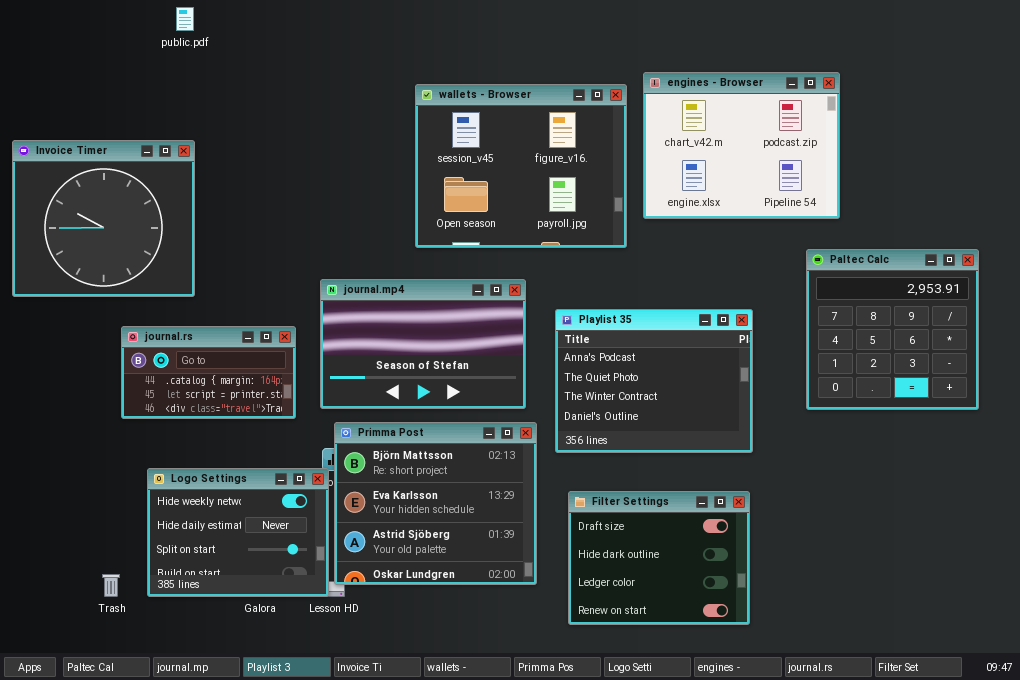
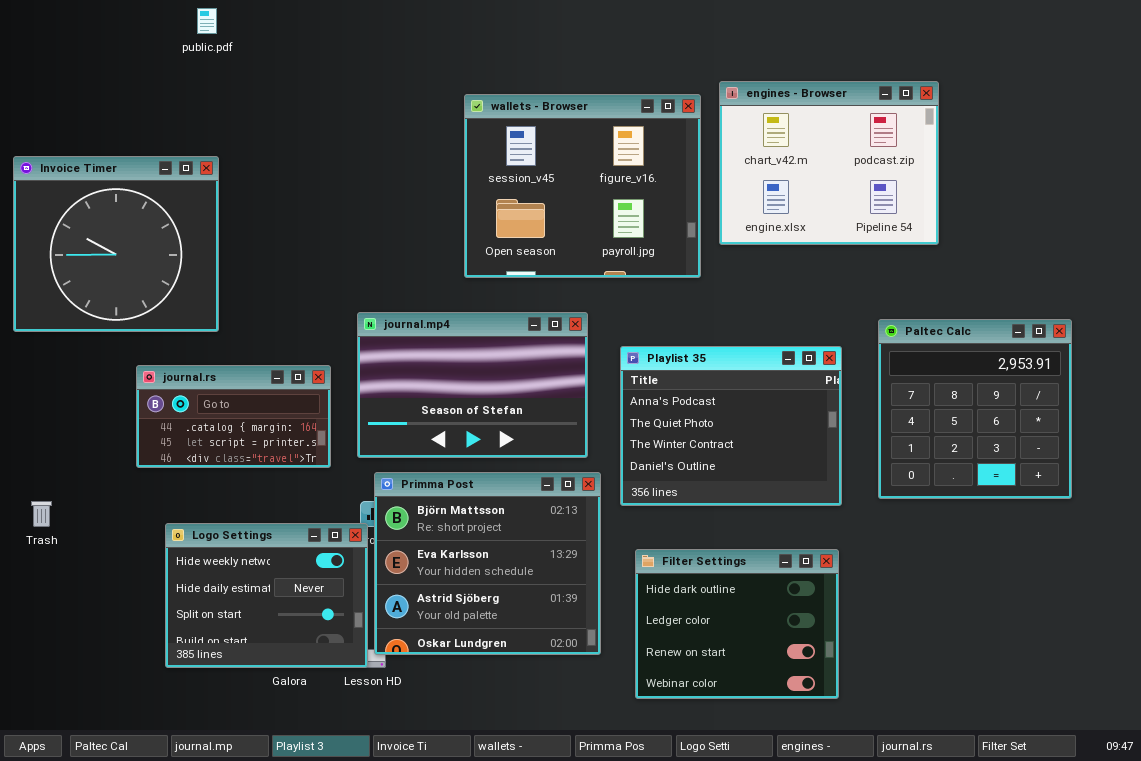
Paltec Calc: [806,249,979,410] -> [878,319,1072,499], moved
Filter Settings: [568,491,750,625] -> [635,549,839,699], scrolled down 1 row
Trash: [102,574,120,597] -> [31,501,52,527], moved

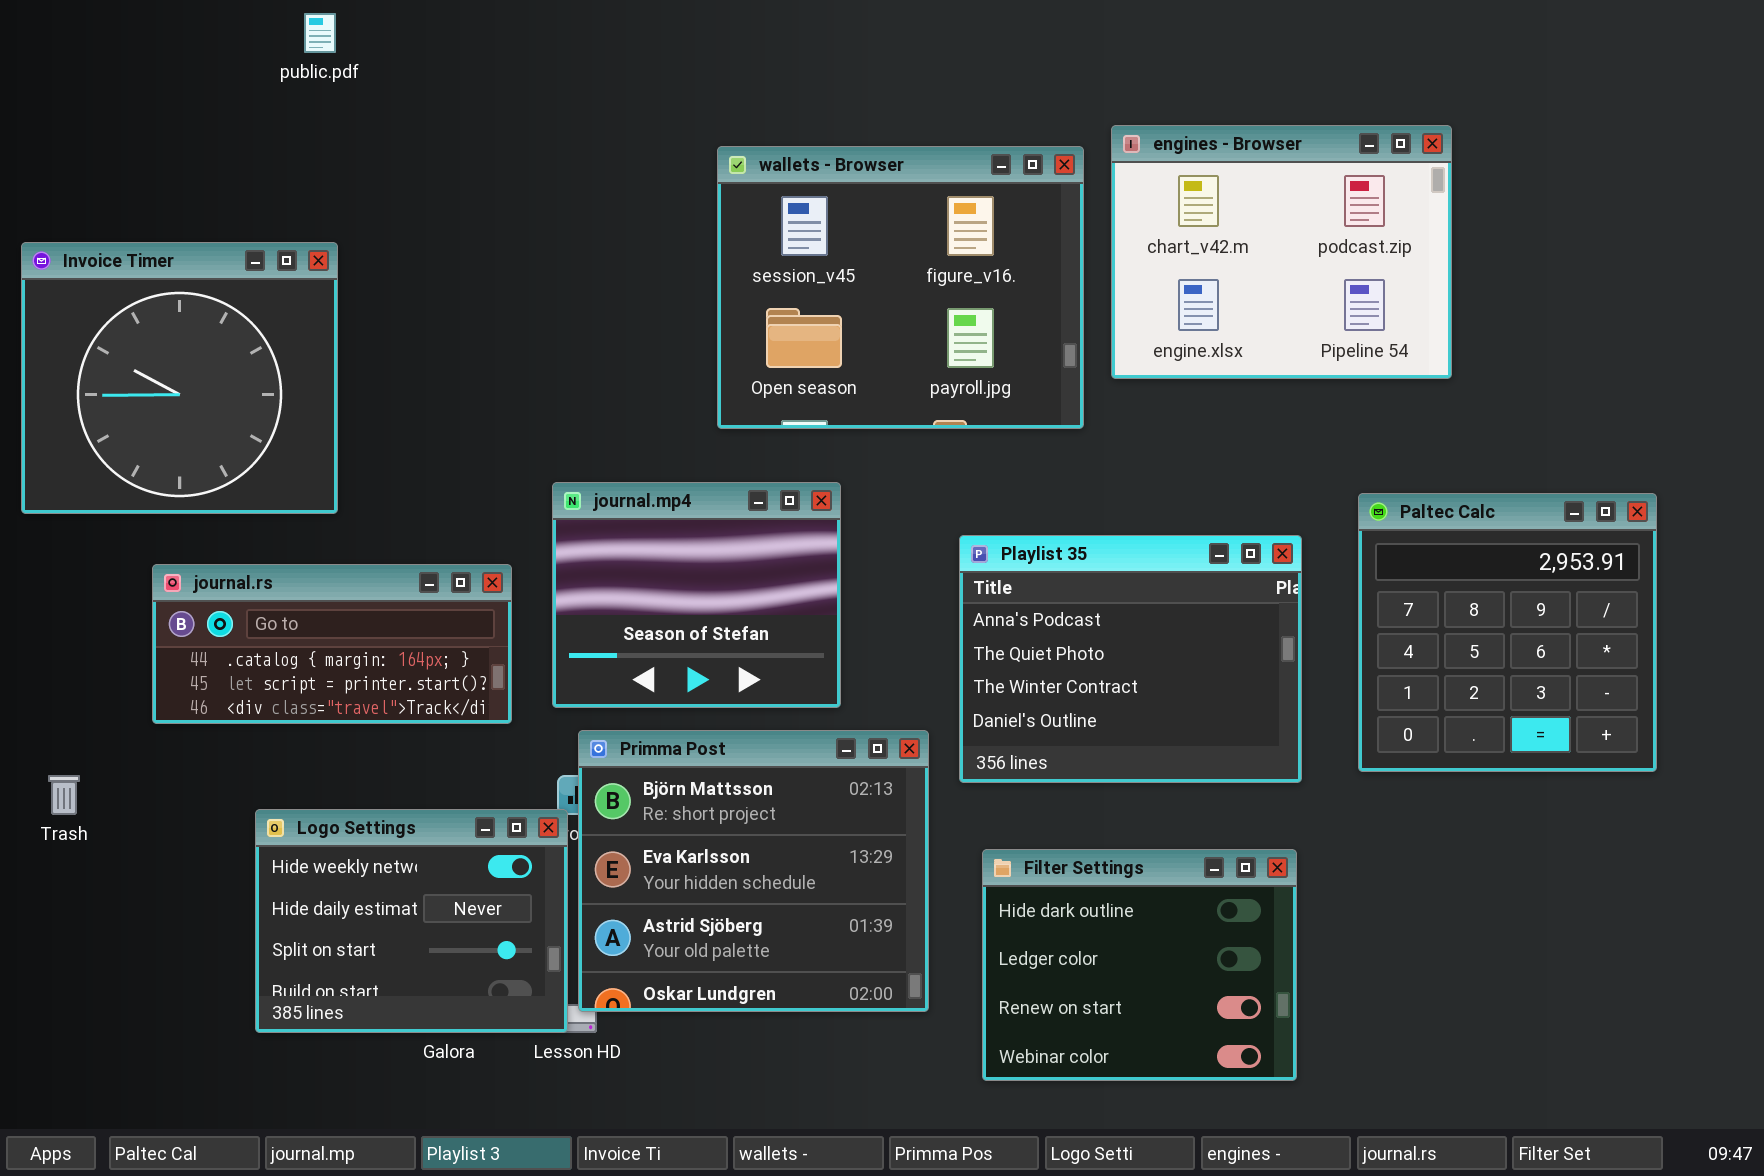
journal.mp4: [357,312,588,458] -> [552,482,841,708], resized
journal.rs: [136,365,331,468] -> [152,564,512,724], resized

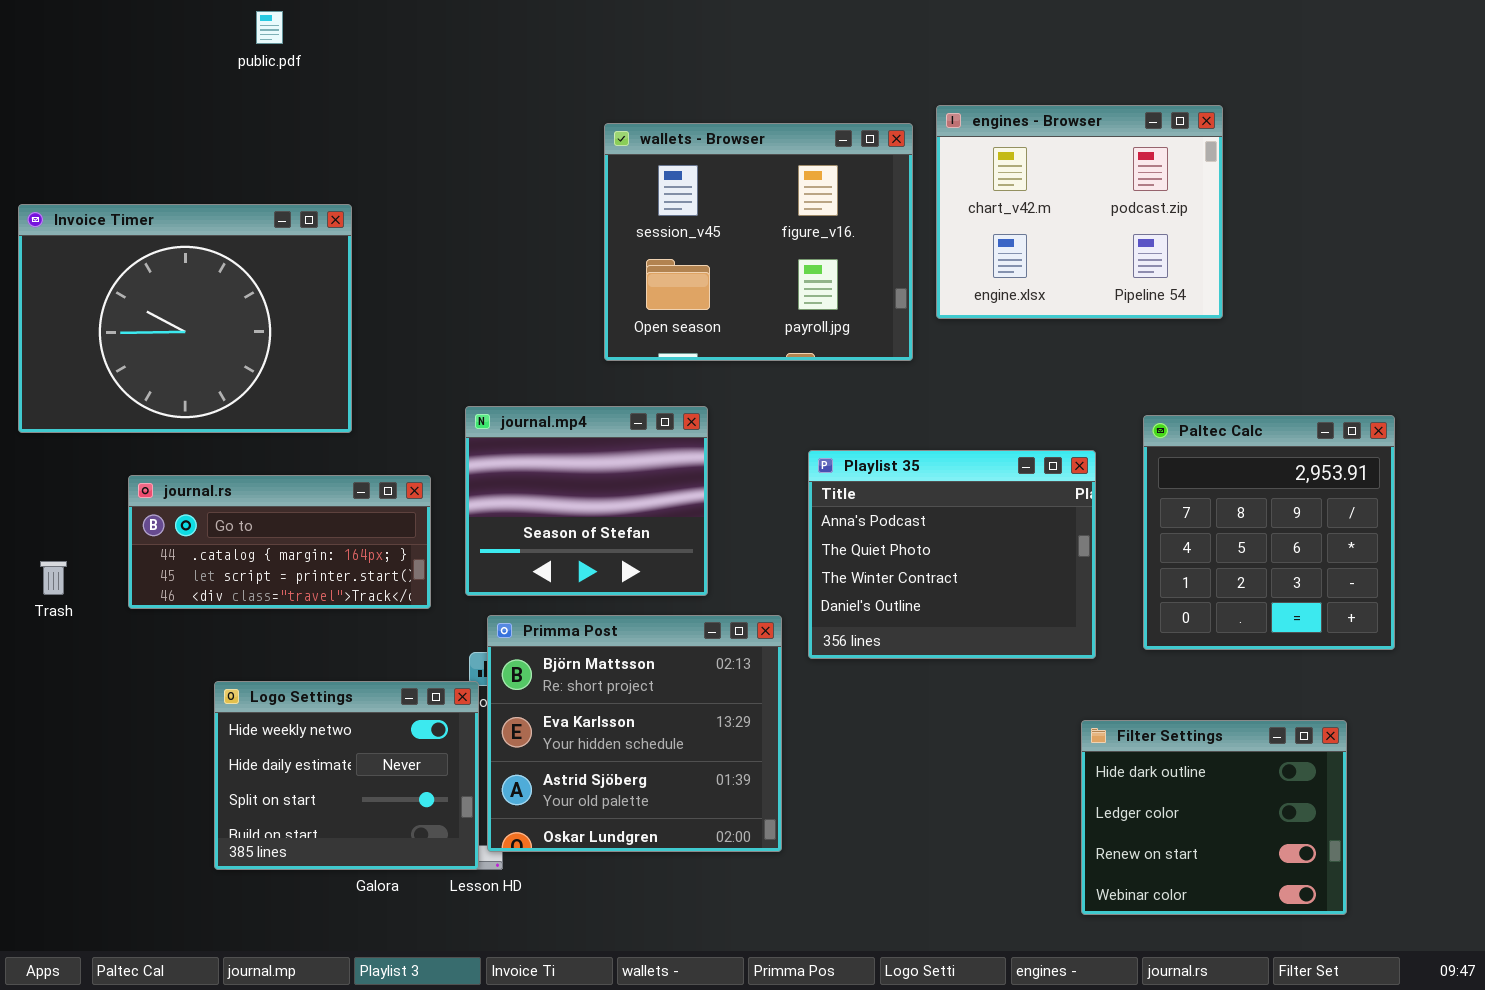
Invoice Timer: [21,242,338,514] -> [18,204,352,433], resized
Trash: [48,775,80,815] -> [40,561,67,595], moved
Filter Settings: [982,849,1297,1081] -> [1081,720,1347,915], moved

